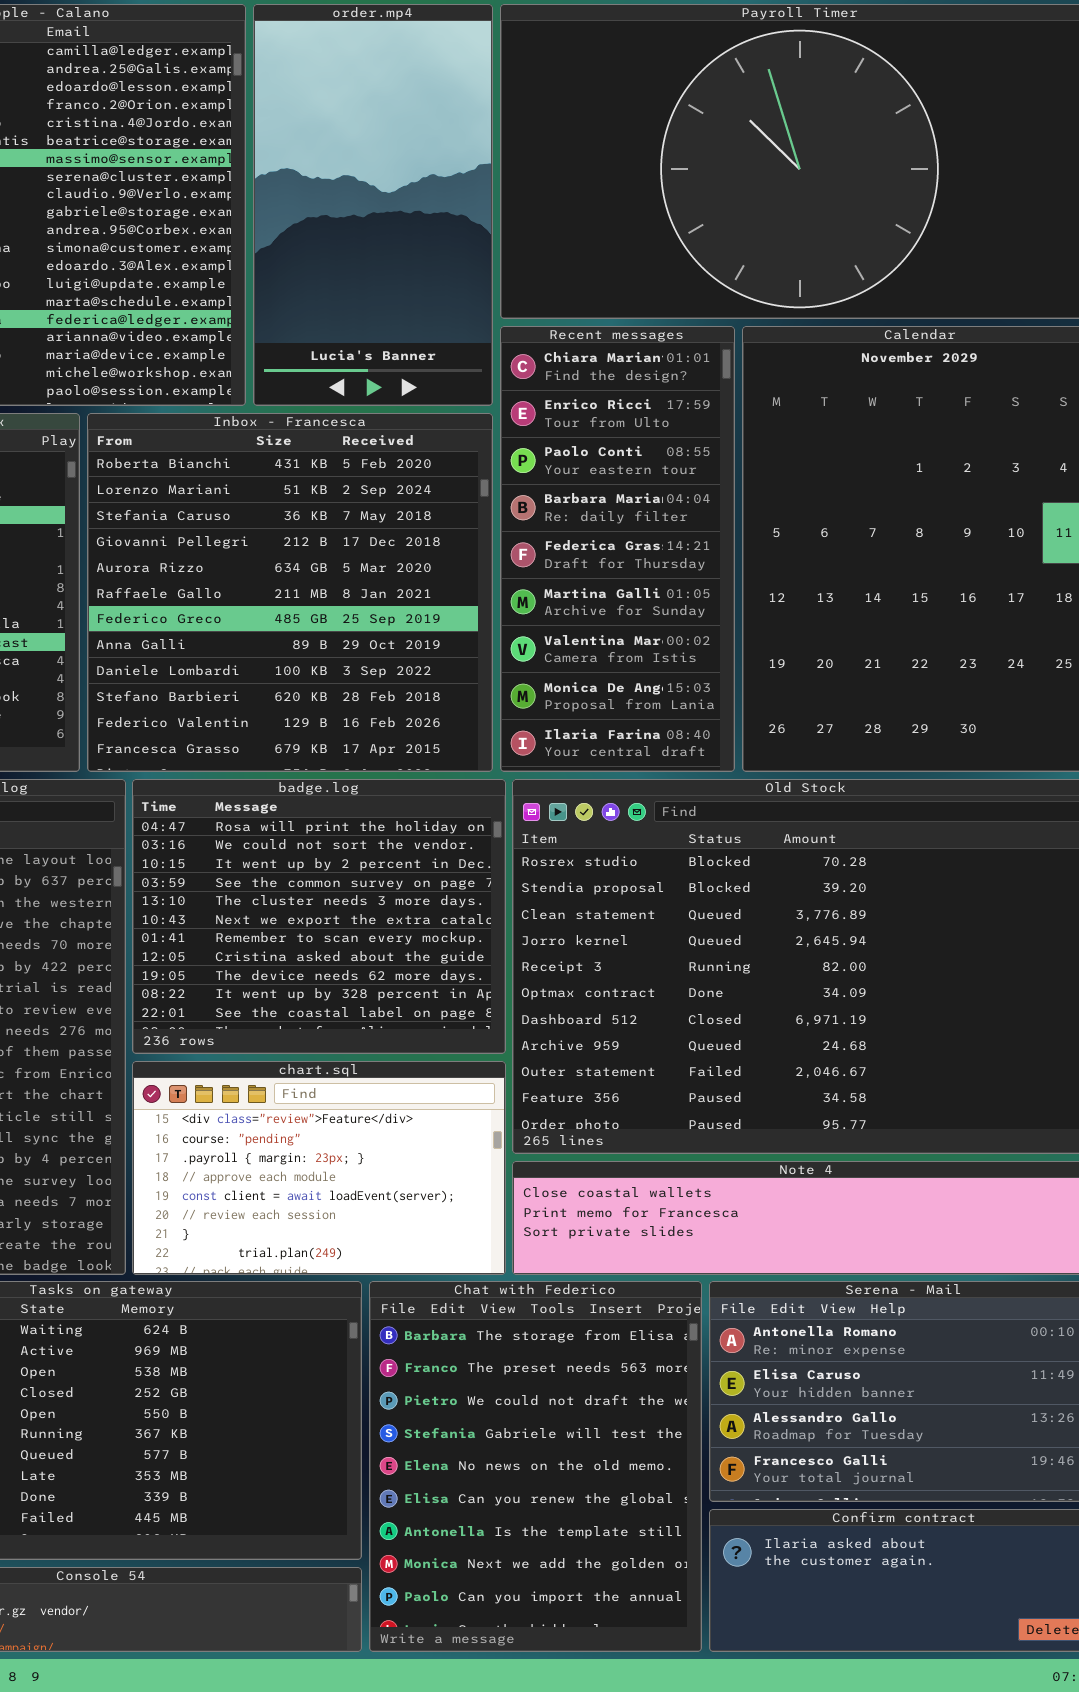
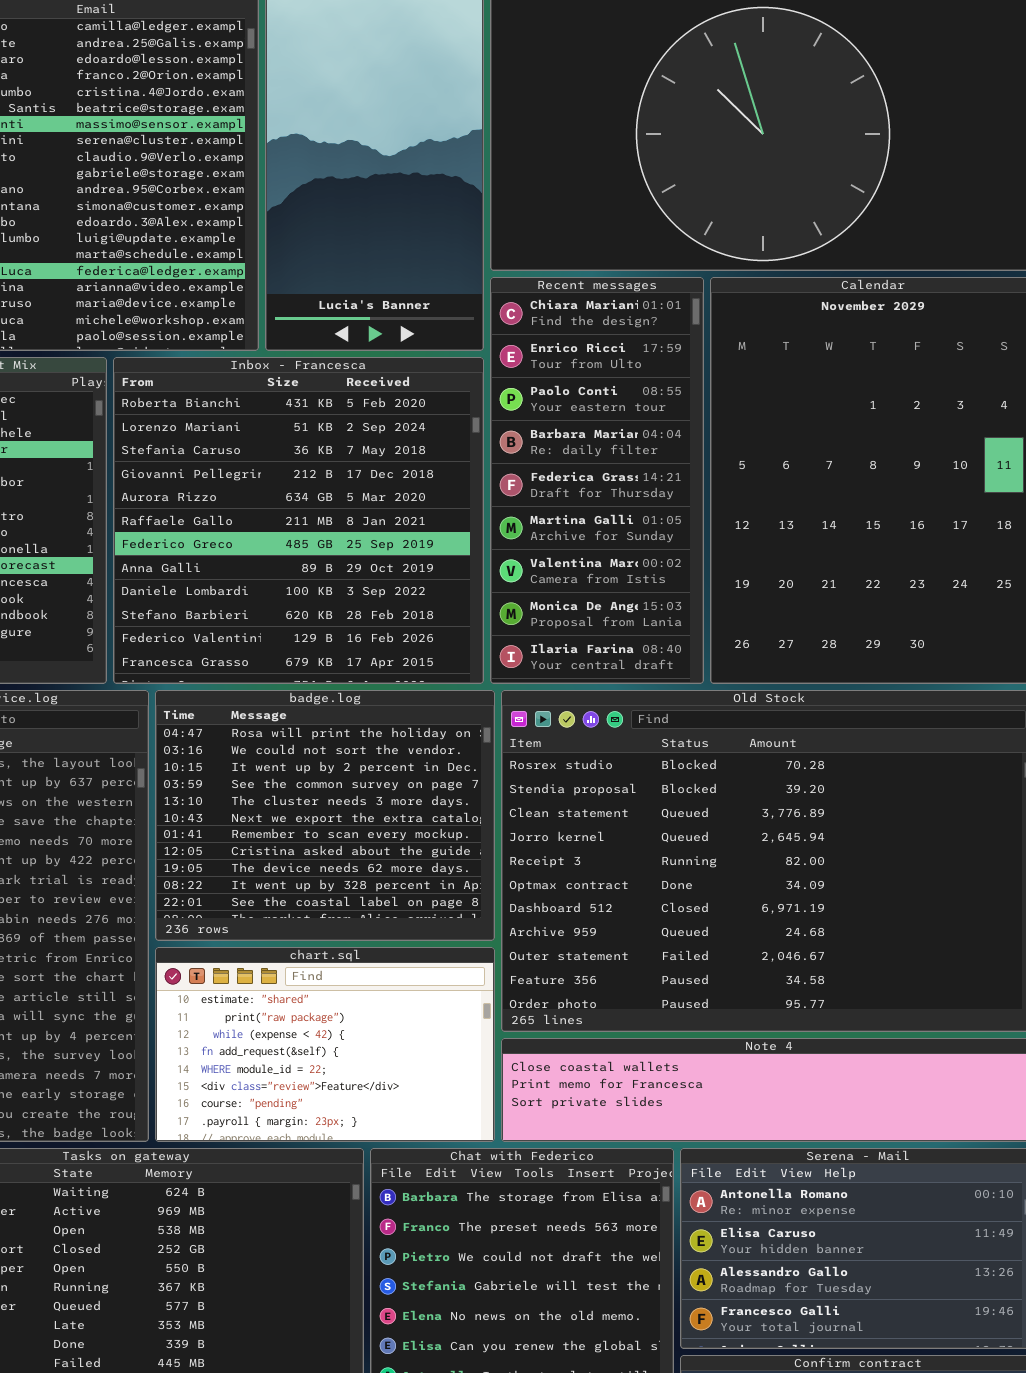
chart.sql: [132,1061,506,1275] -> [155,947,495,1142], scrolled up 5 rows

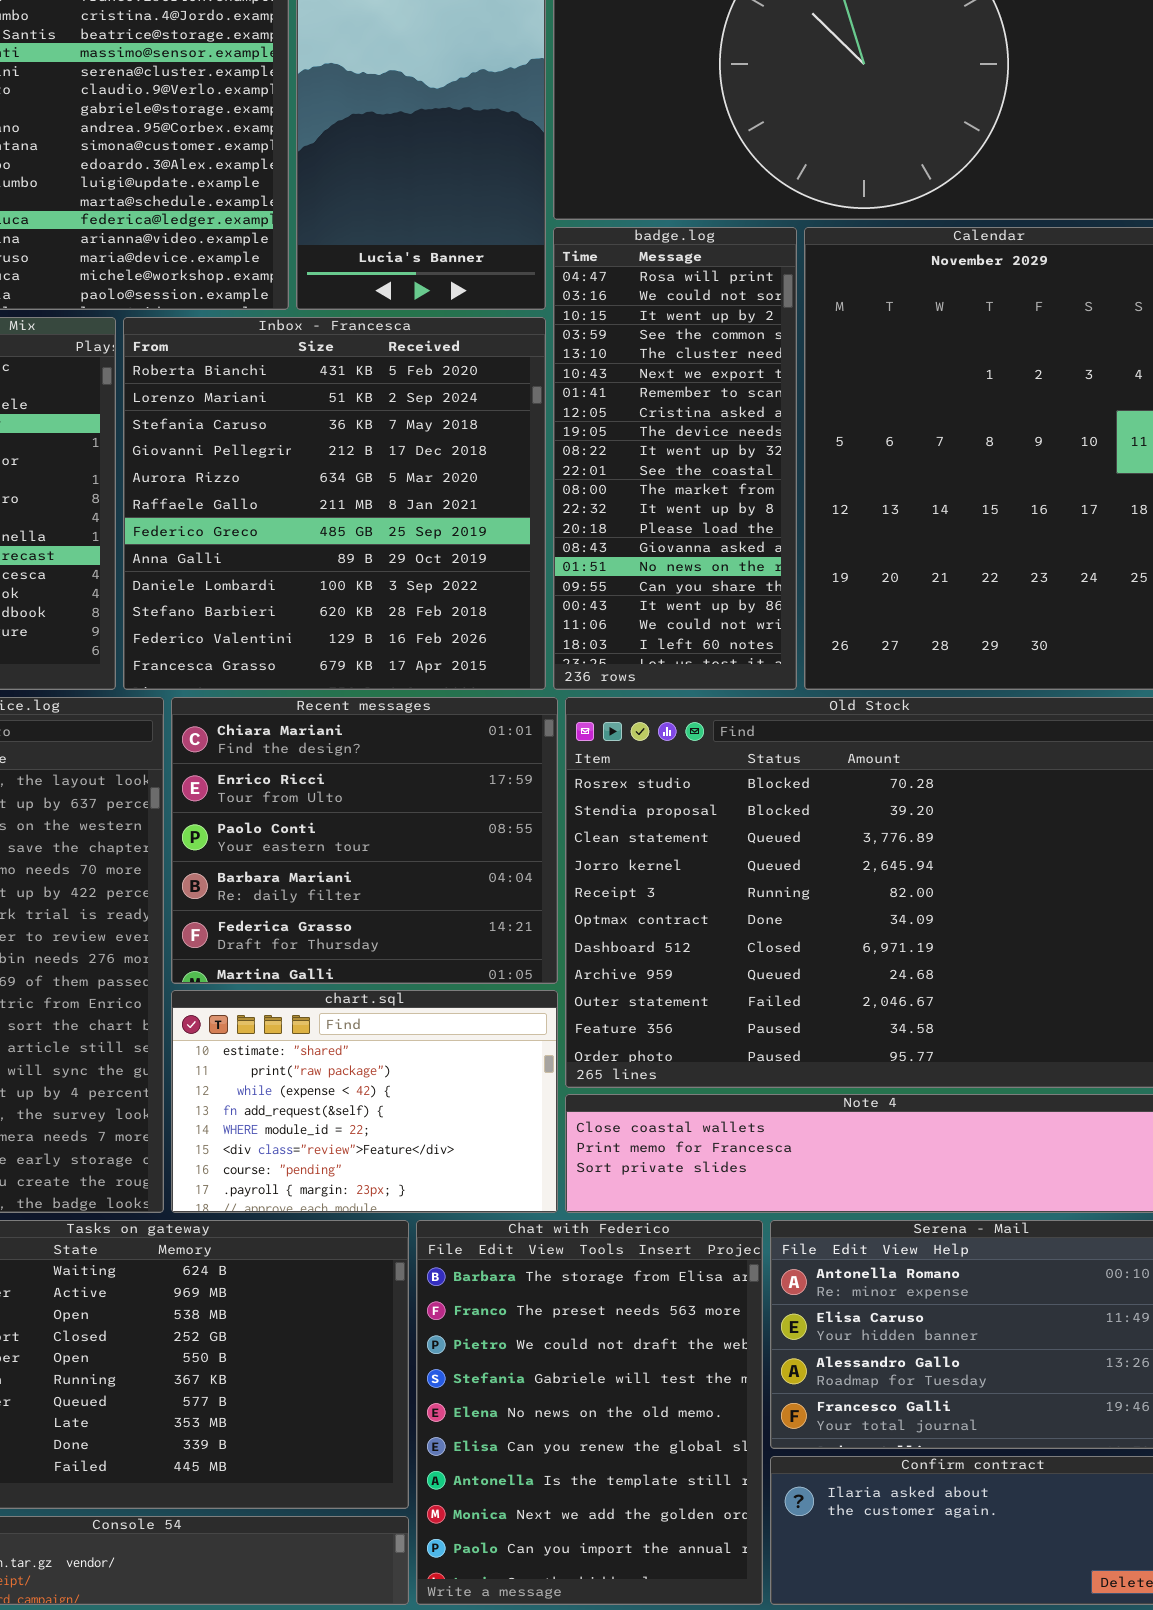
Recent messages: [490,277,704,684] -> [171,697,558,984], moved, resized
badge.log: [155,690,495,941] -> [553,227,797,690], moved, resized

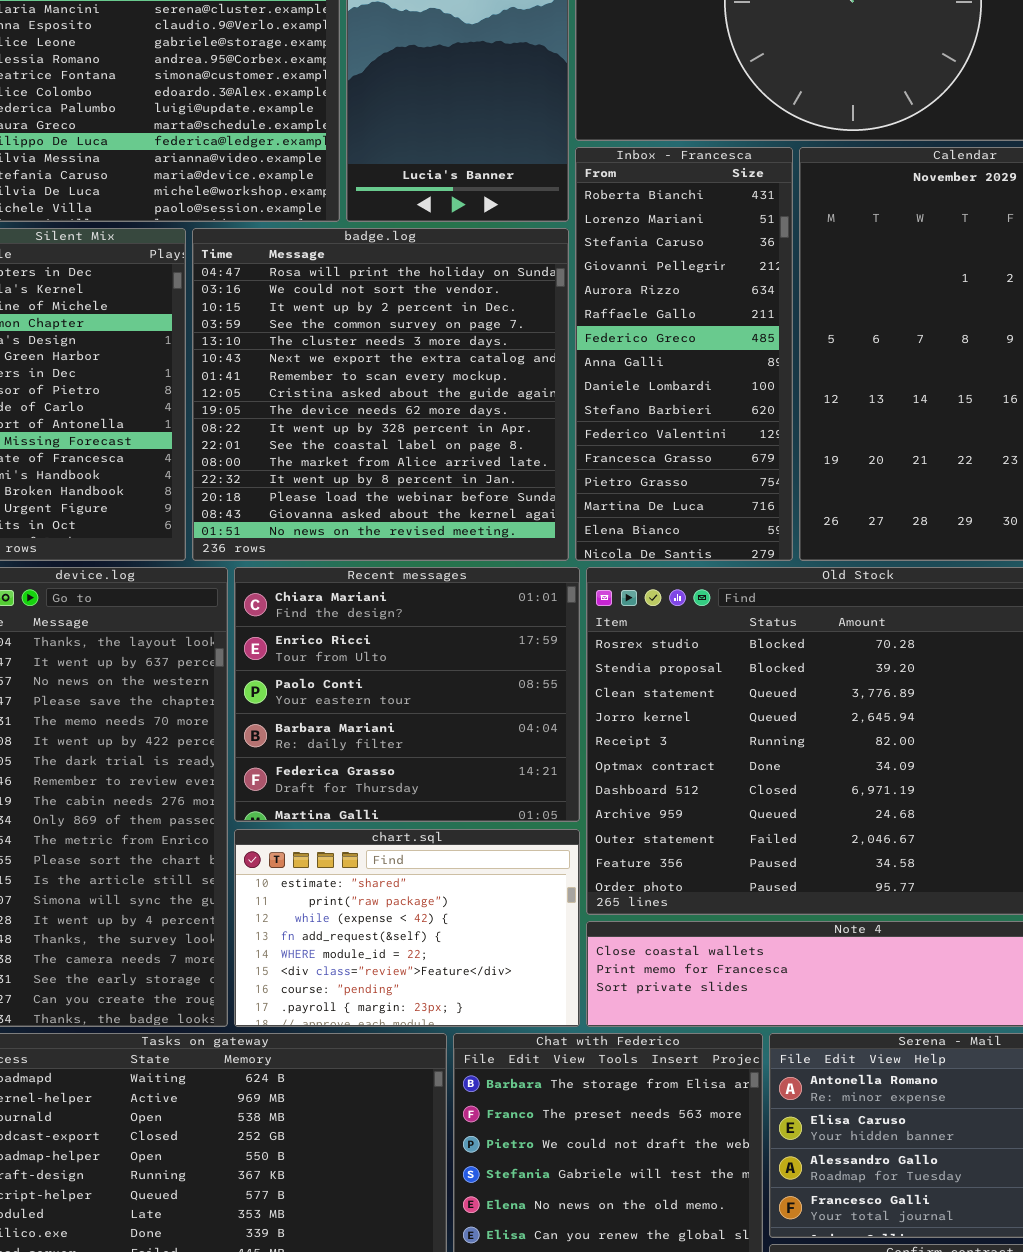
badge.log: [553,227,797,690] -> [192,228,569,561], moved, resized
Inbox - Francesca: [123,317,546,690] -> [575,147,793,561], moved, resized

